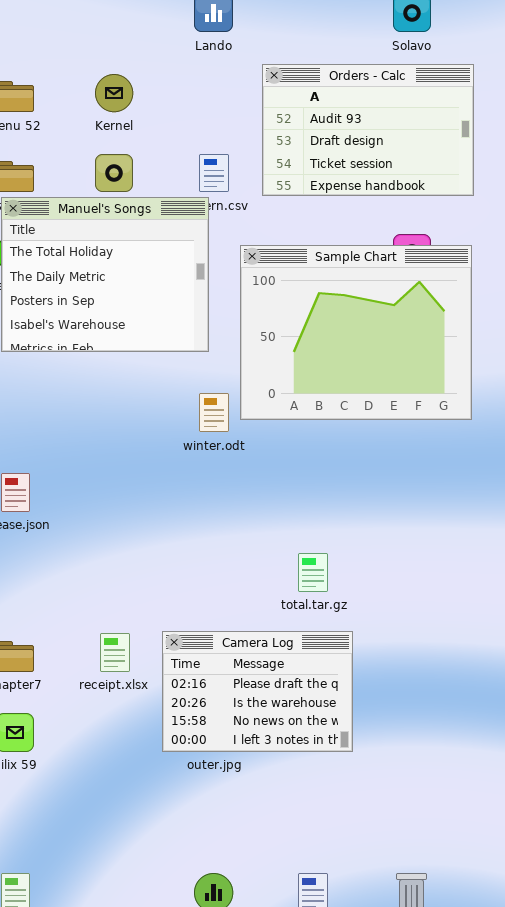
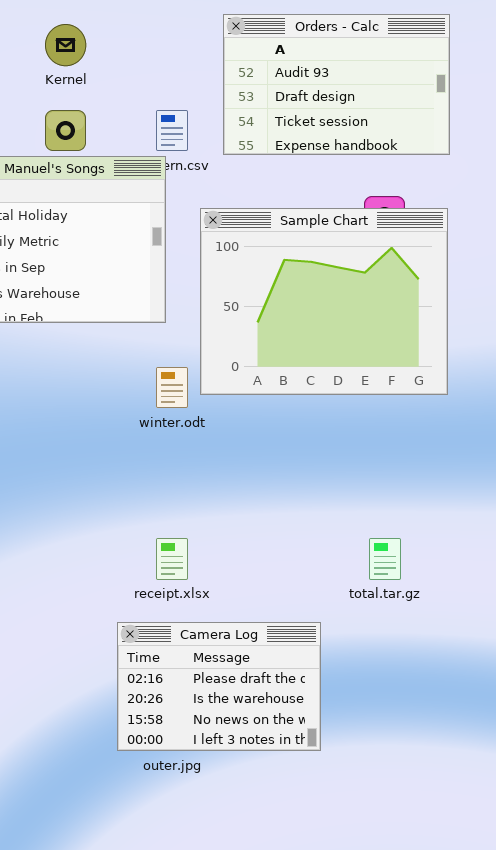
total.tar.gz: [298,553,328,592] -> [369,538,401,580], moved
receipt.xlsx: [100,633,130,672] -> [156,538,188,580], moved

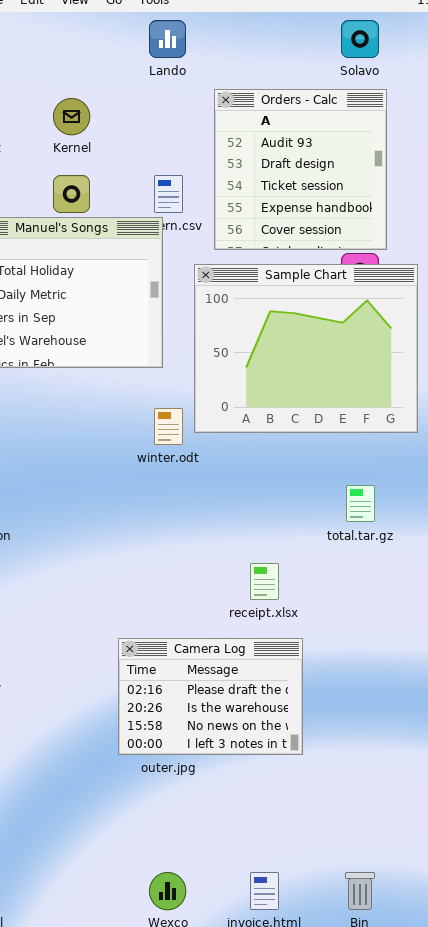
Orders - Calc: [223,14,450,155] -> [214,89,387,250], resized
receipt.xlsx: [156,538,188,580] -> [250,563,279,600], moved
total.tar.gz: [369,538,401,580] -> [346,485,375,522], moved

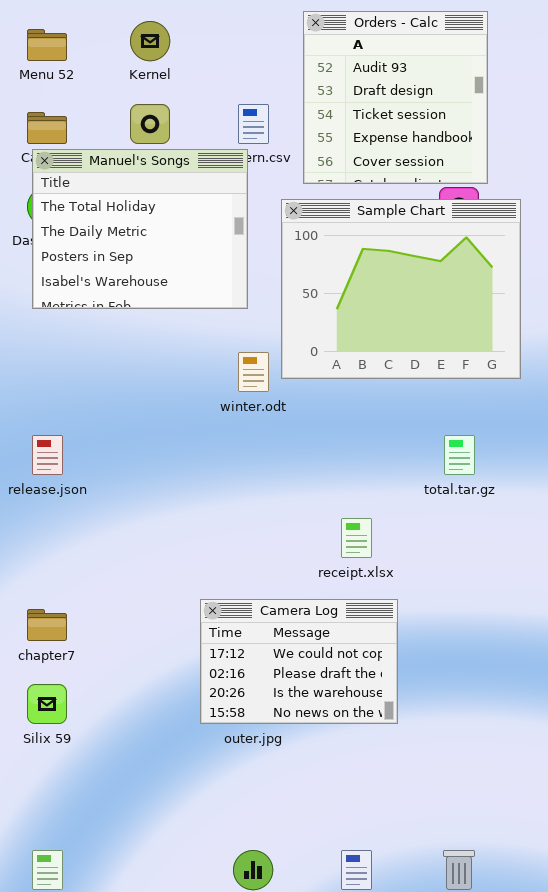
Camera Log: [118,638,303,755] -> [200,599,398,724], scrolled up 1 row

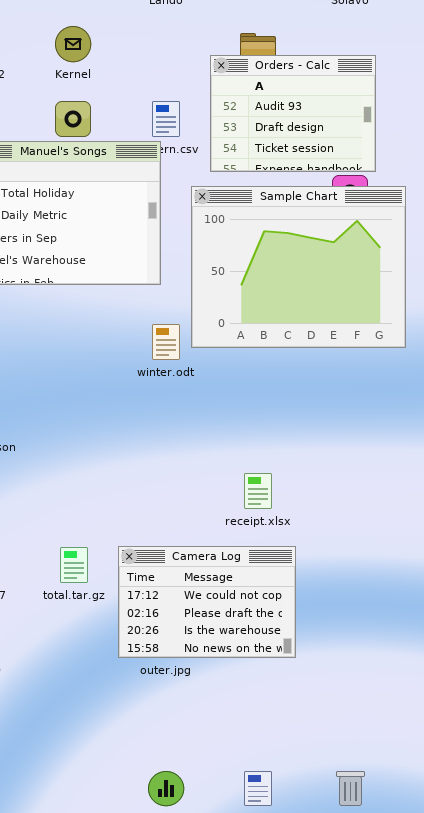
Orders - Calc: [303,11,488,184] -> [210,55,376,172], resized
total.tar.gz: [444,435,475,475] -> [60,547,88,583], moved

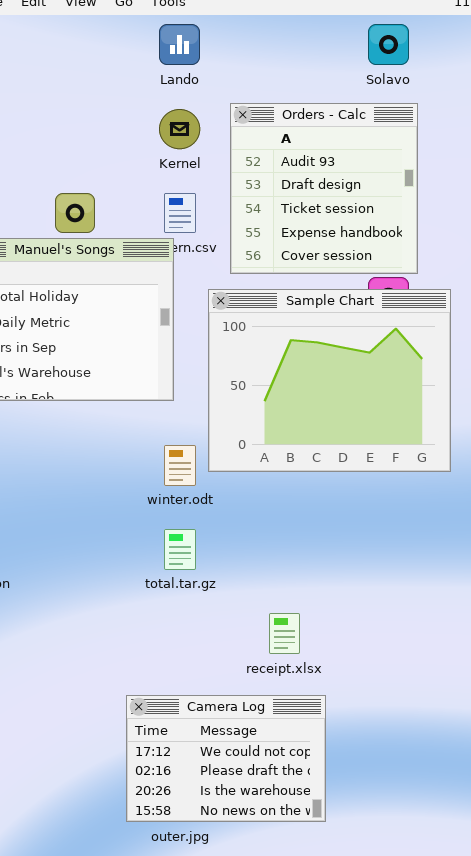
Kernel: [55,26,91,62] -> [159,109,200,149], moved
Orders - Calc: [210,55,376,172] -> [230,103,418,274], resized
total.tar.gz: [60,547,88,583] -> [164,529,196,570], moved

